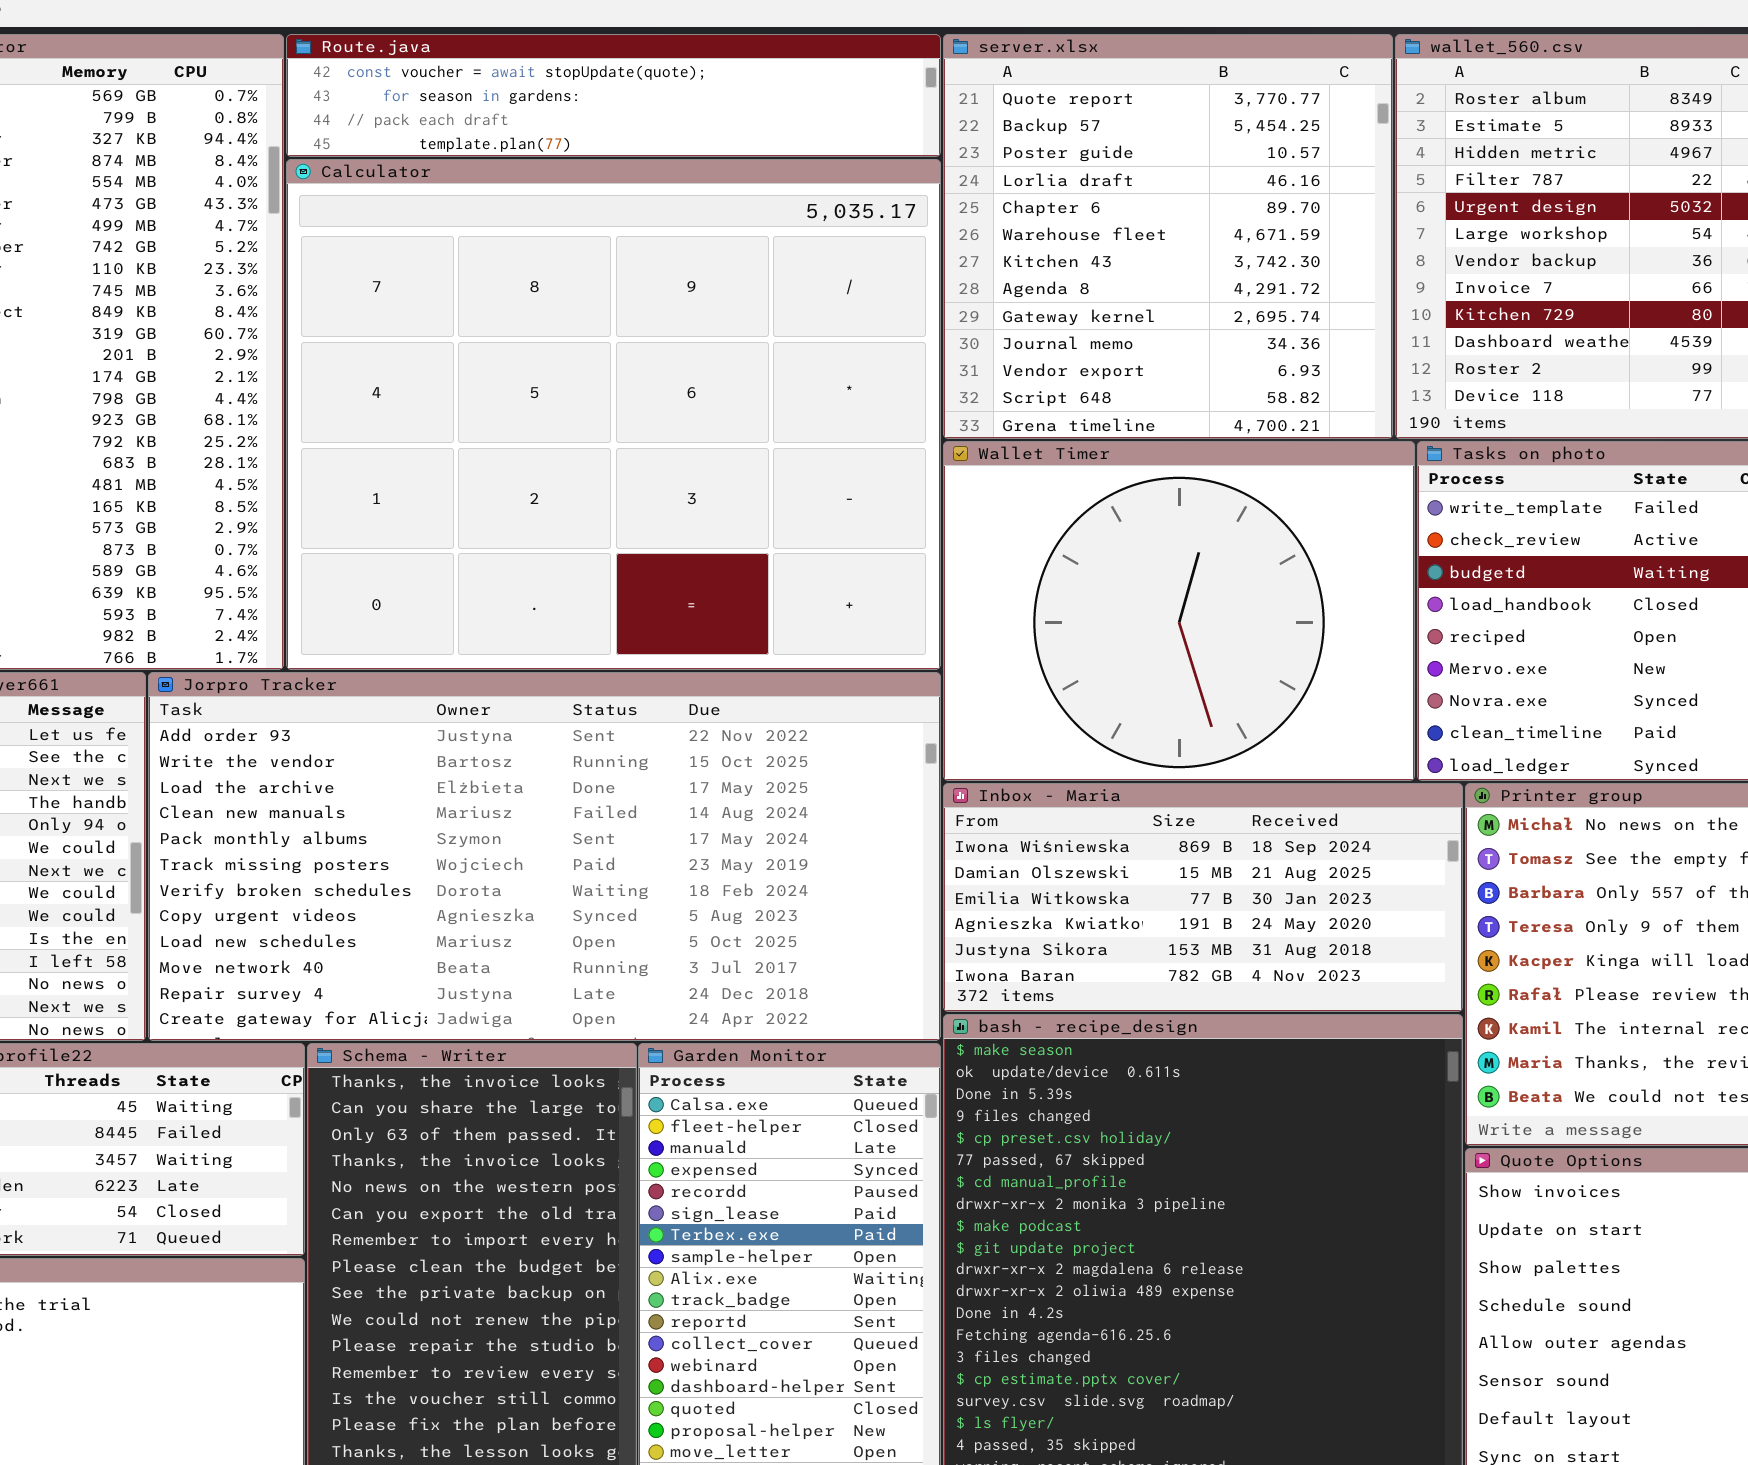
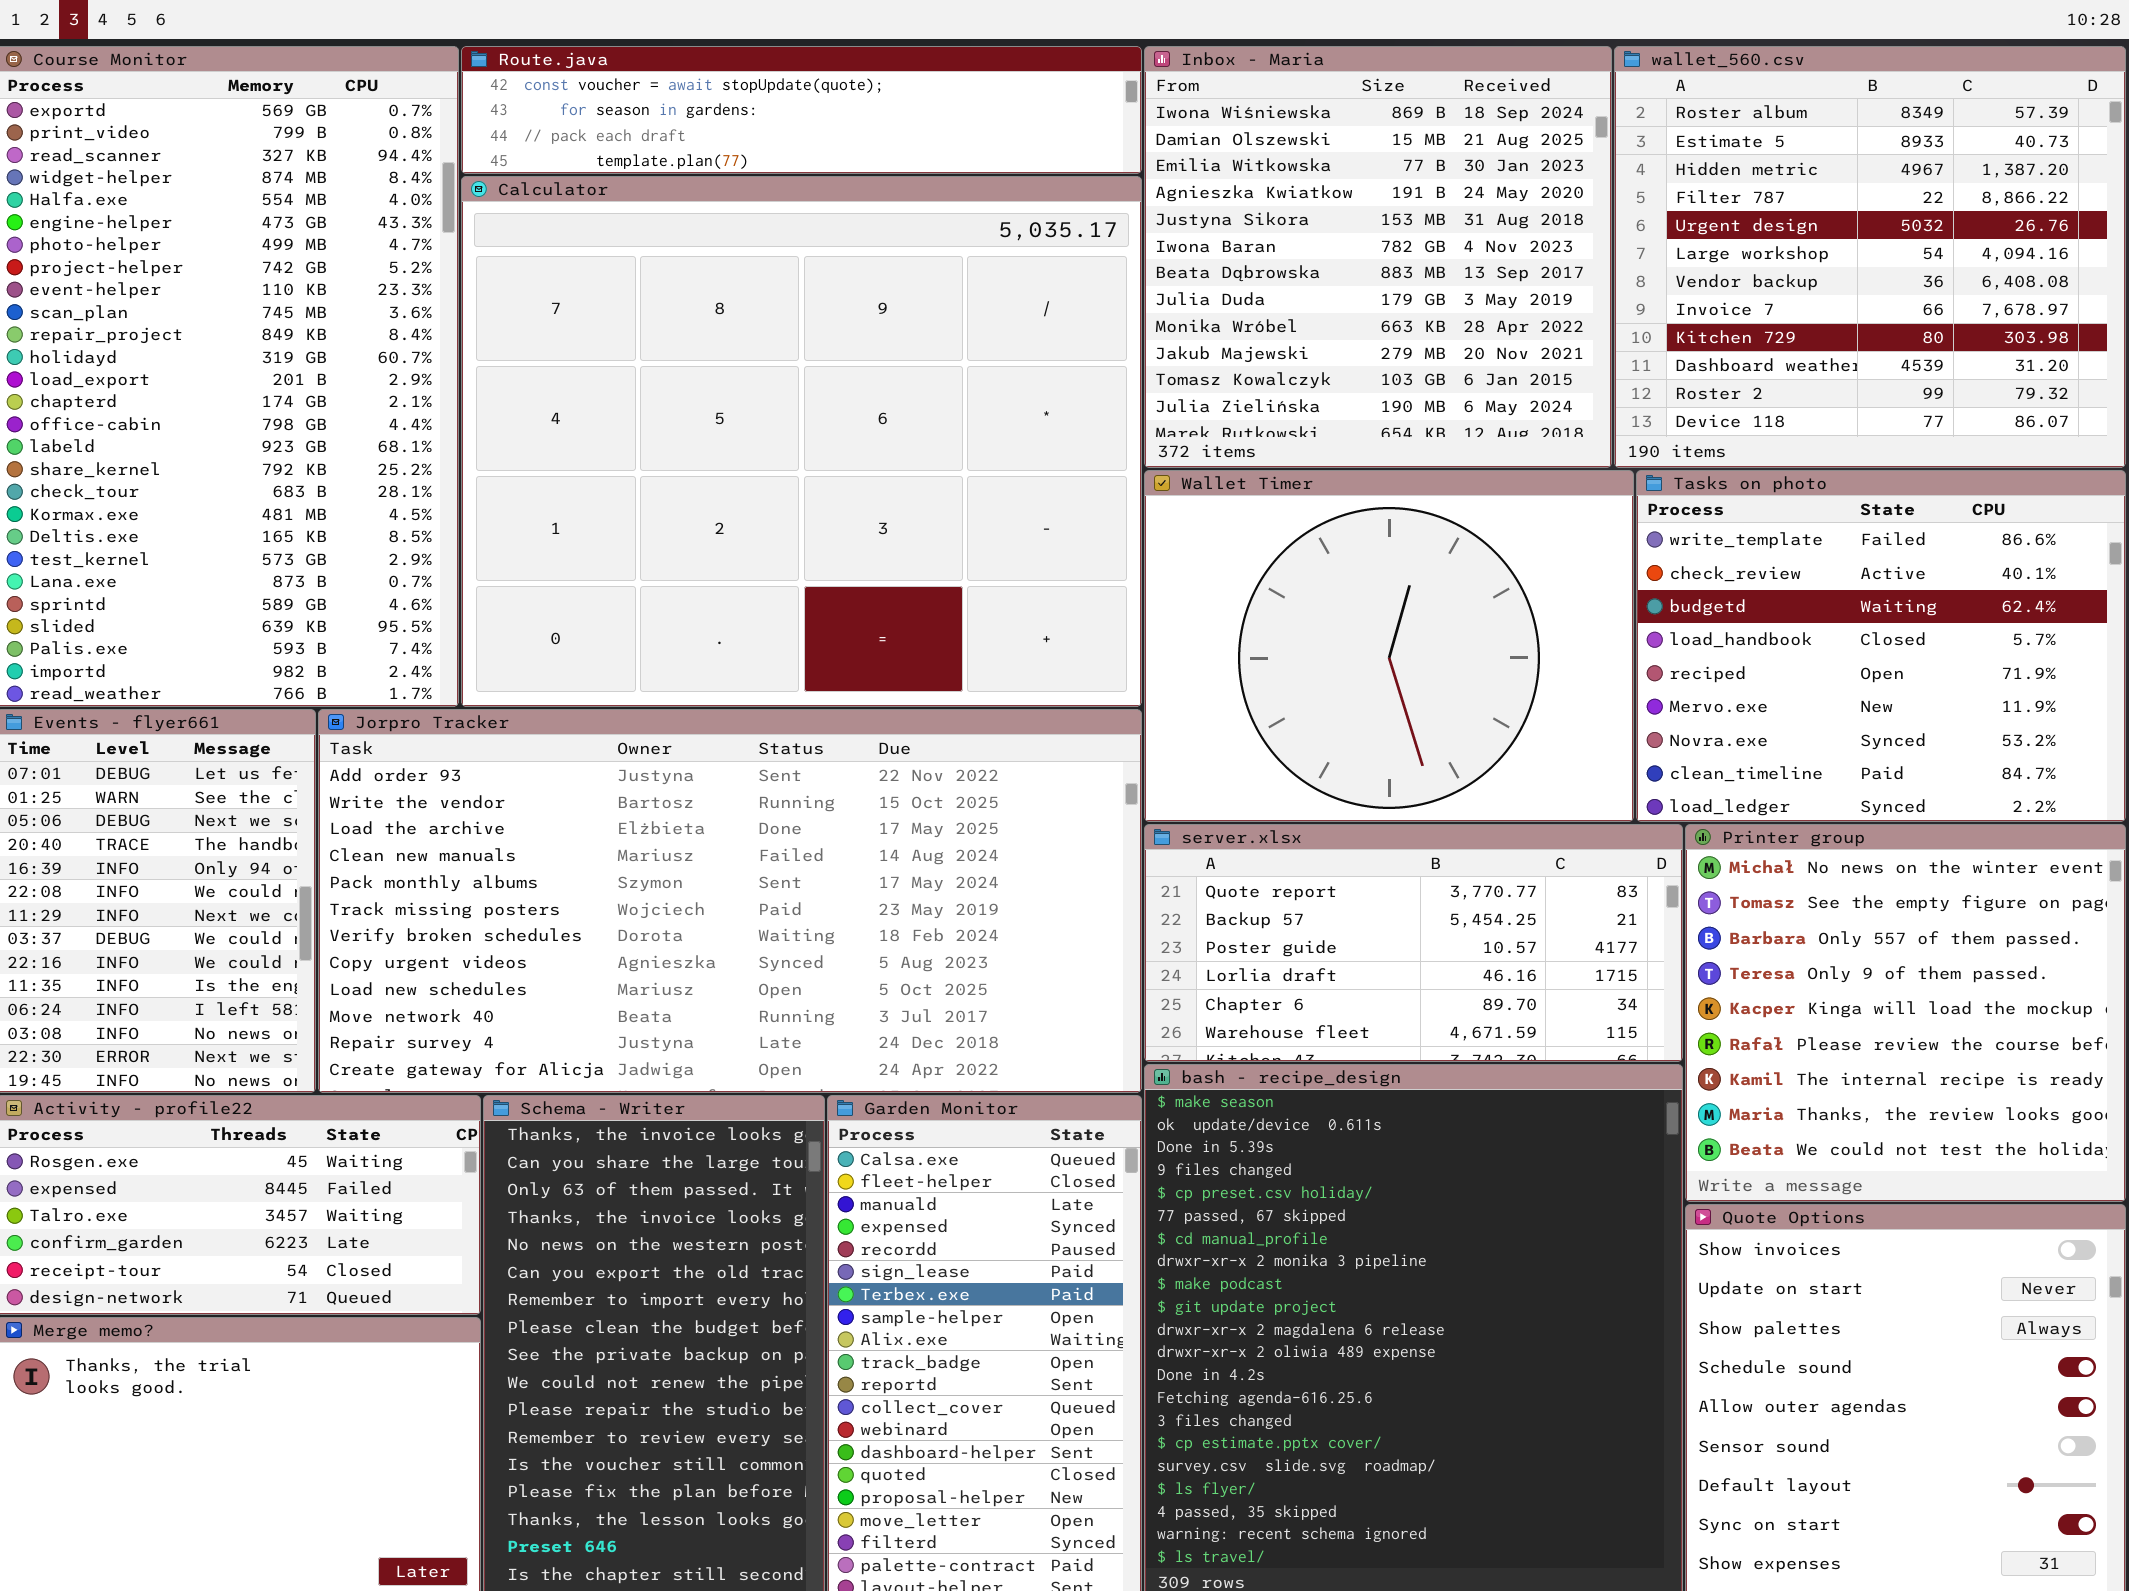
server.xlsx: [943,34,1393,439] -> [1144,824,1683,1062], moved, resized
Inbox - Maria: [943,783,1463,1012] -> [1144,46,1612,468], moved, resized

